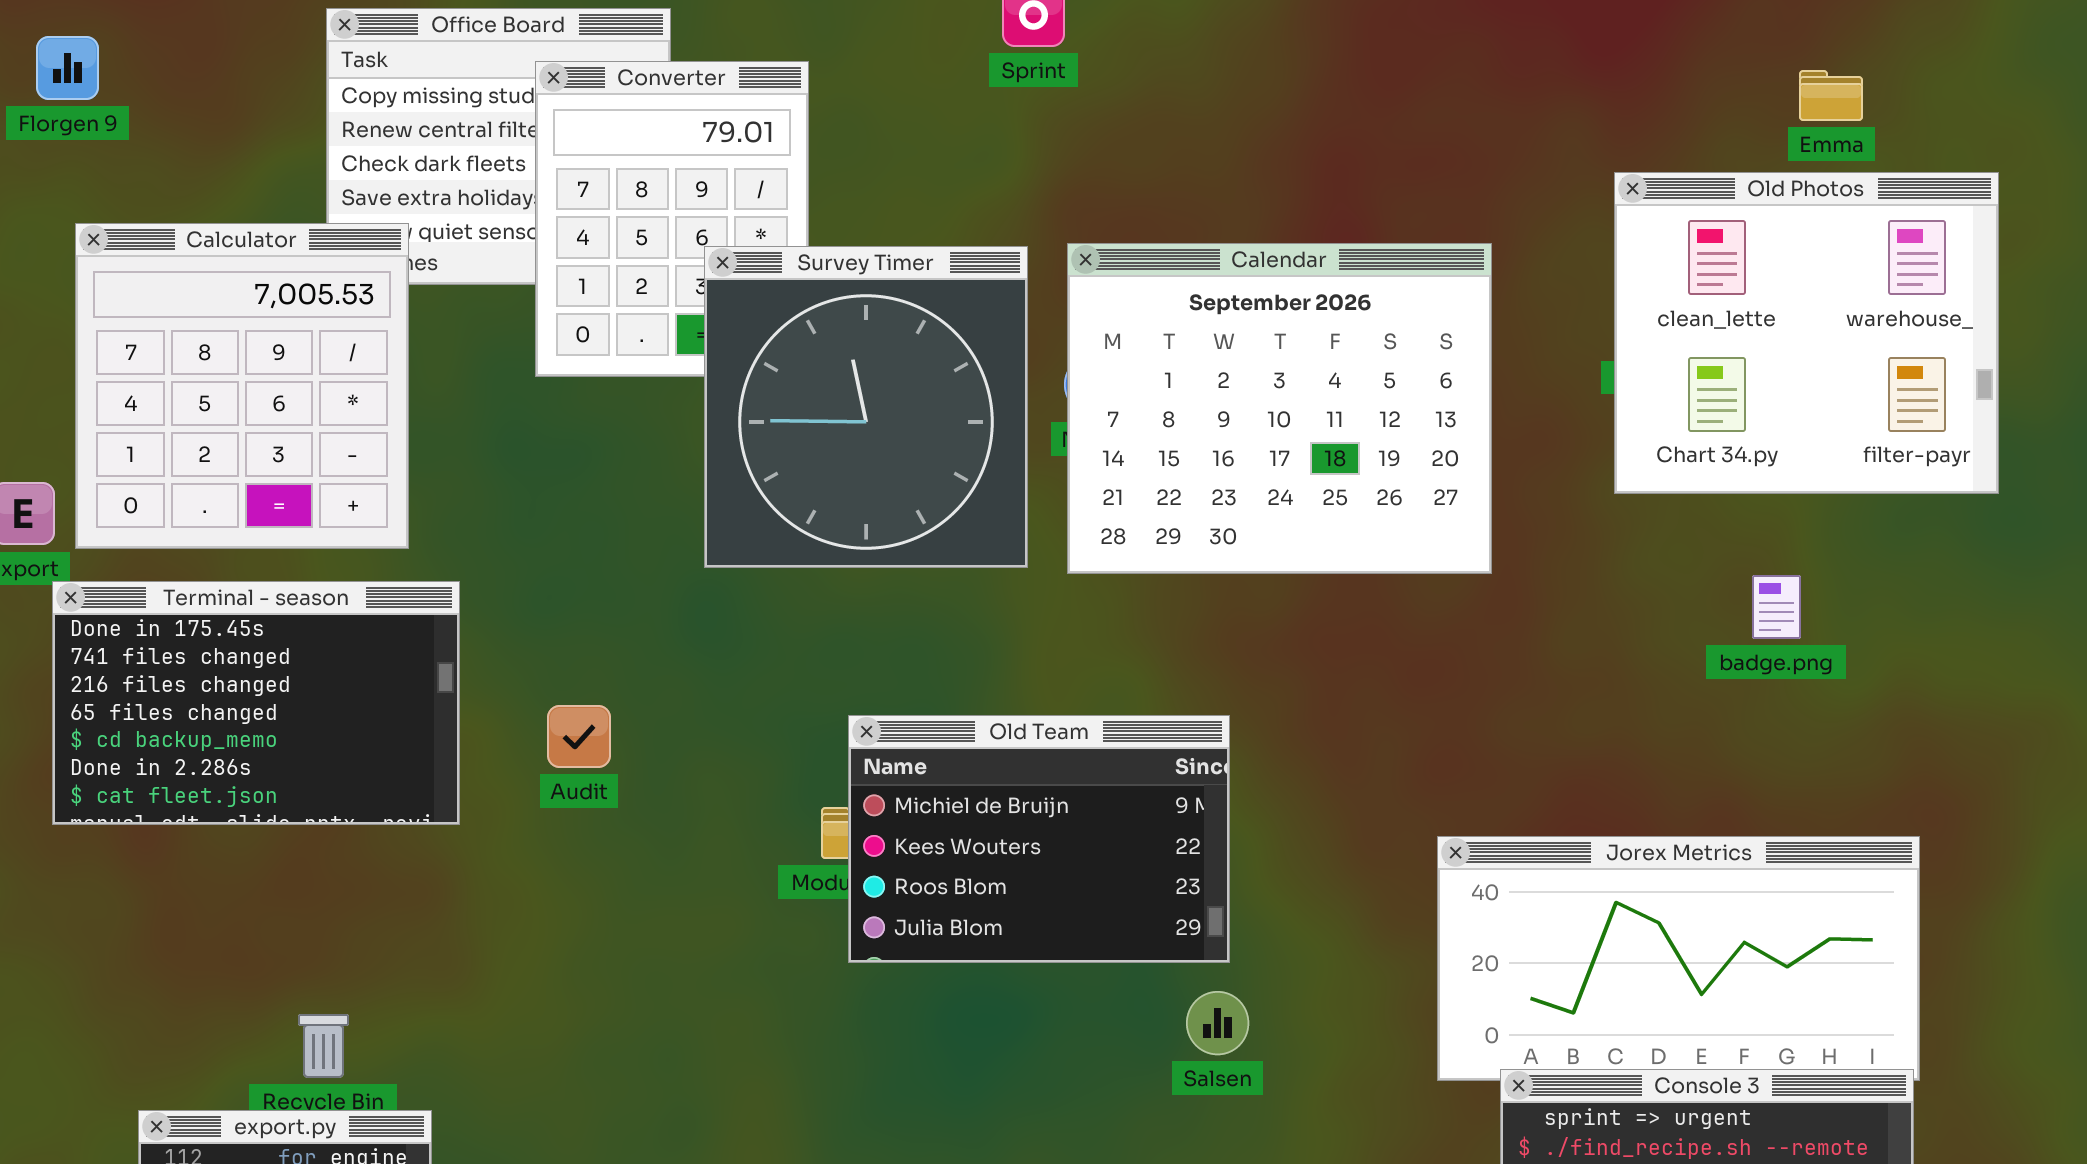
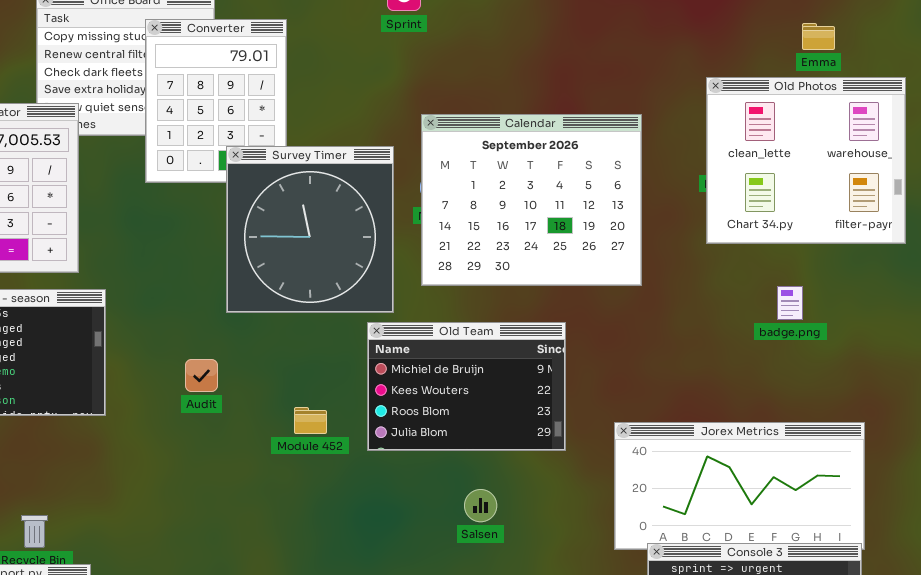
Survey Timer: [704,246,1028,568] -> [226,146,394,313], moved
Audit: [547,705,611,768] -> [185,359,218,392], moved
Old Team: [848,715,1230,963] -> [367,322,566,451], moved
Salsen: [1186,991,1249,1055] -> [464,489,497,522], moved

